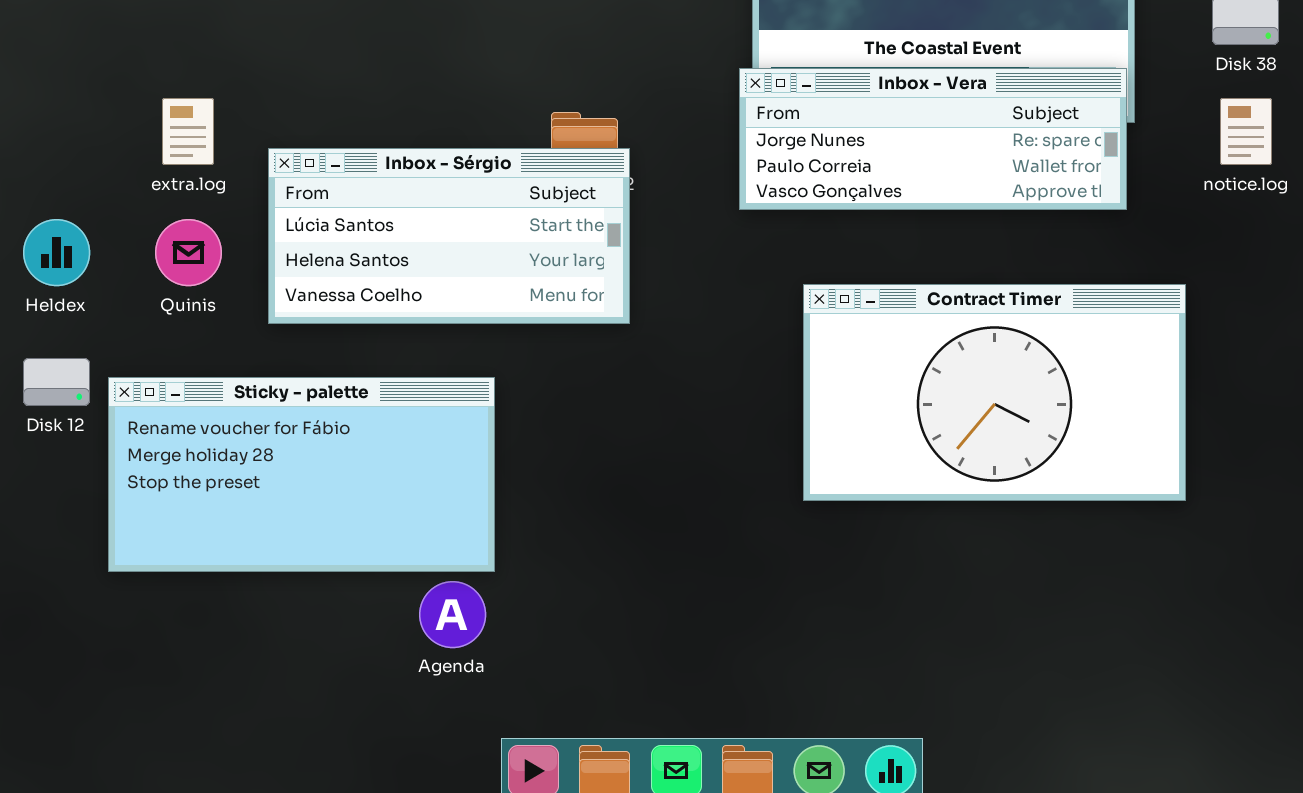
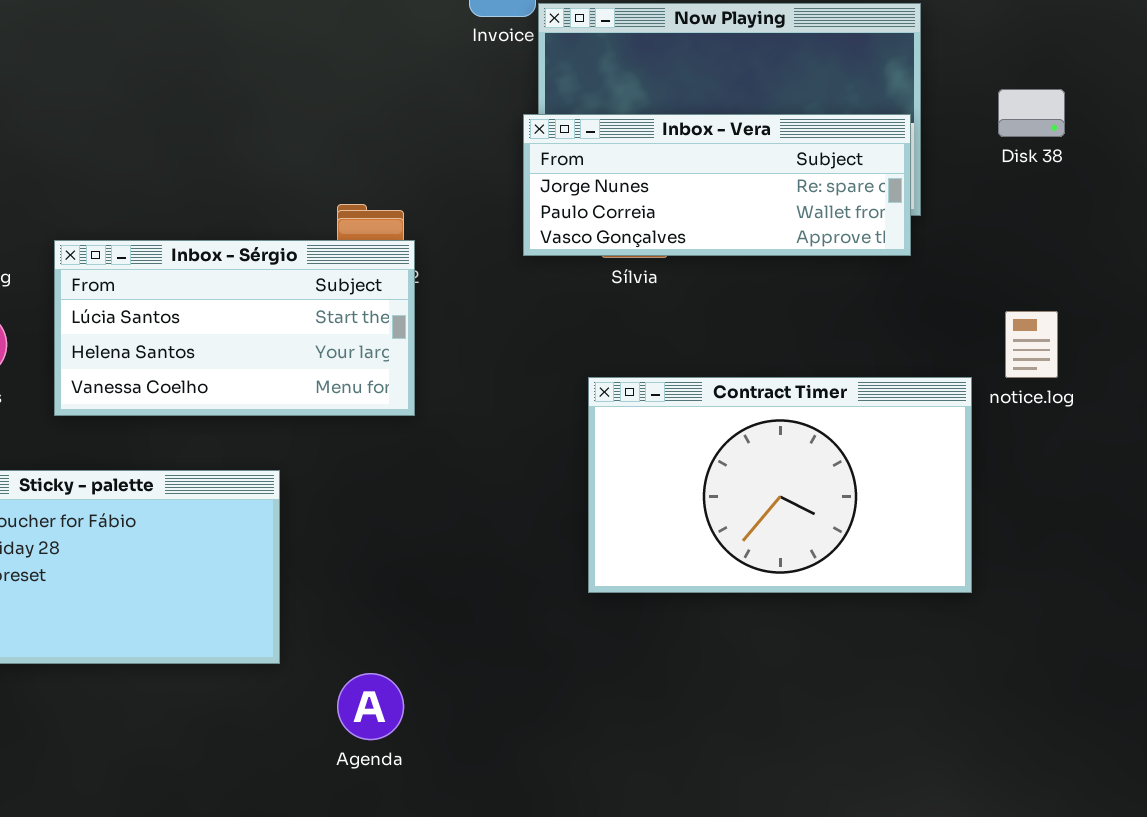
Inbox - Vera: [739,68,1127,210] -> [523,114,911,256], moved
notice.log: [1220,98,1272,165] -> [1005,311,1058,378], moved
Agenda: [419,581,486,648] -> [337,673,404,740], moved

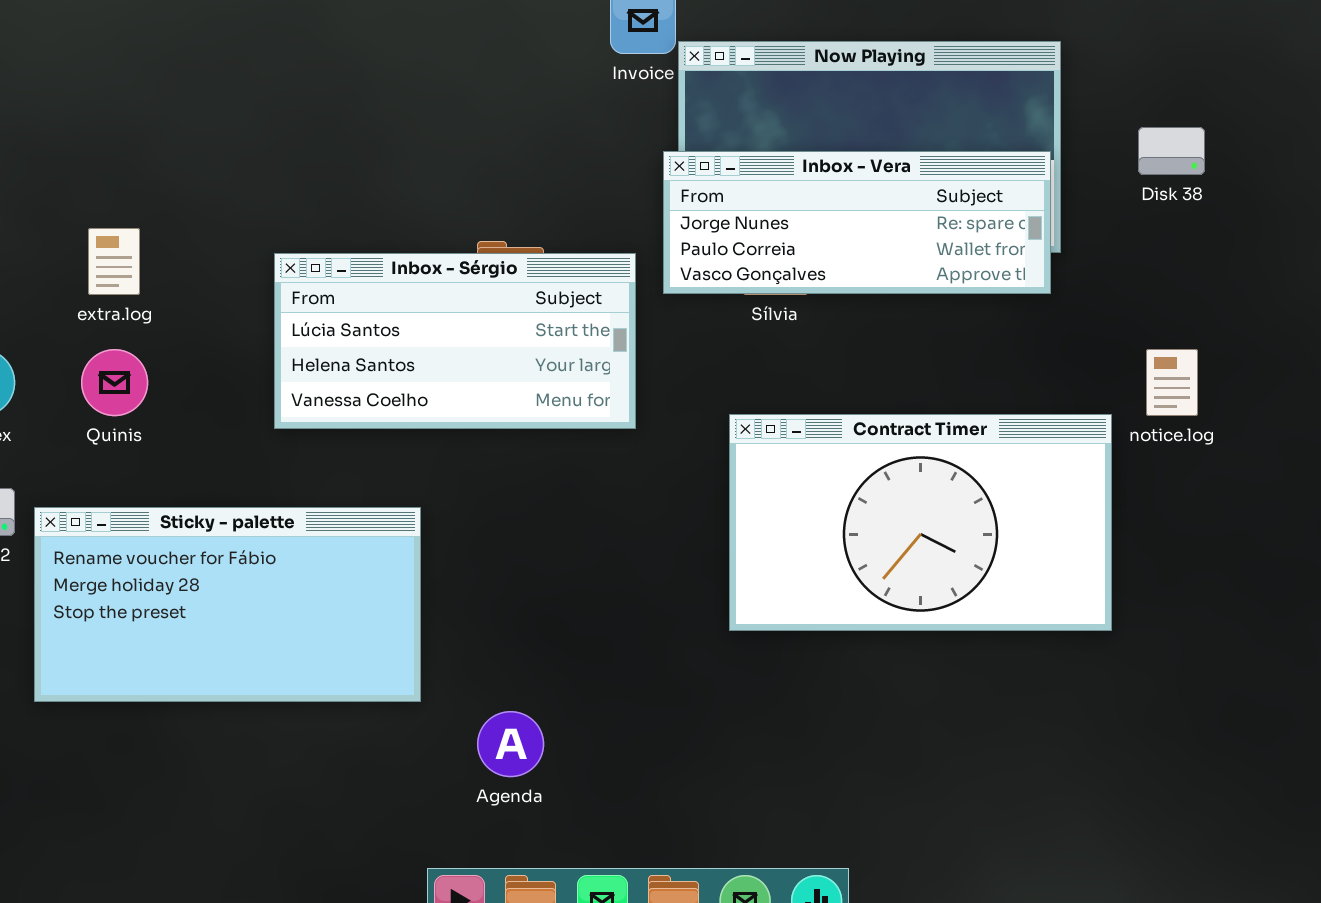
Inbox - Sérgio: [54,240,415,416] -> [274,253,636,429], moved

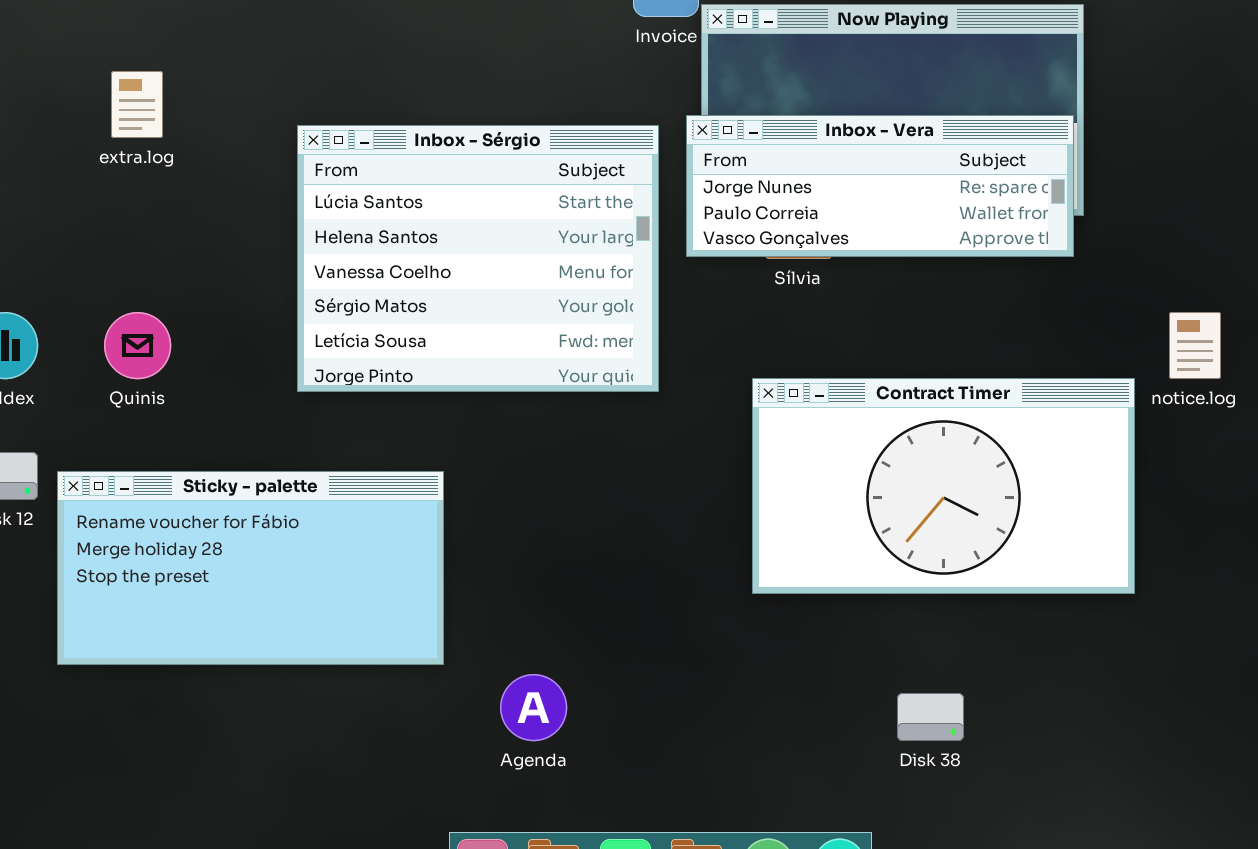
Disk 38: [1138,127,1205,175] -> [897,693,964,741], moved
extra.log: [88,228,140,295] -> [111,71,163,138], moved
Inbox - Sérgio: [274,253,636,429] -> [297,125,659,392], resized

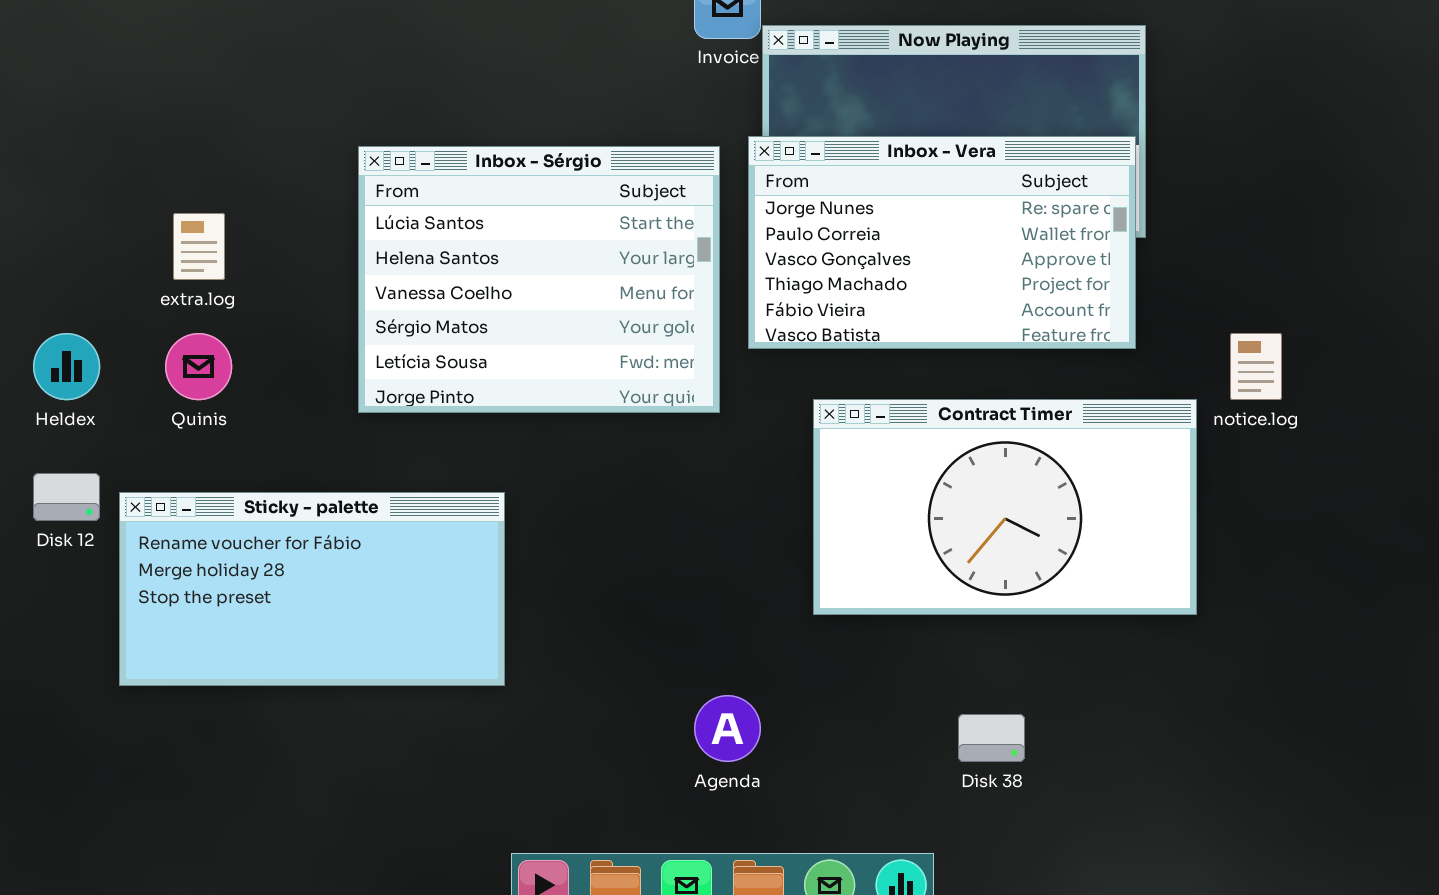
extra.log: [111,71,163,138] -> [173,213,225,280], moved
Inbox - Vera: [686,115,1074,257] -> [748,136,1136,349], resized
Agenda: [500,674,567,741] -> [694,695,761,762], moved

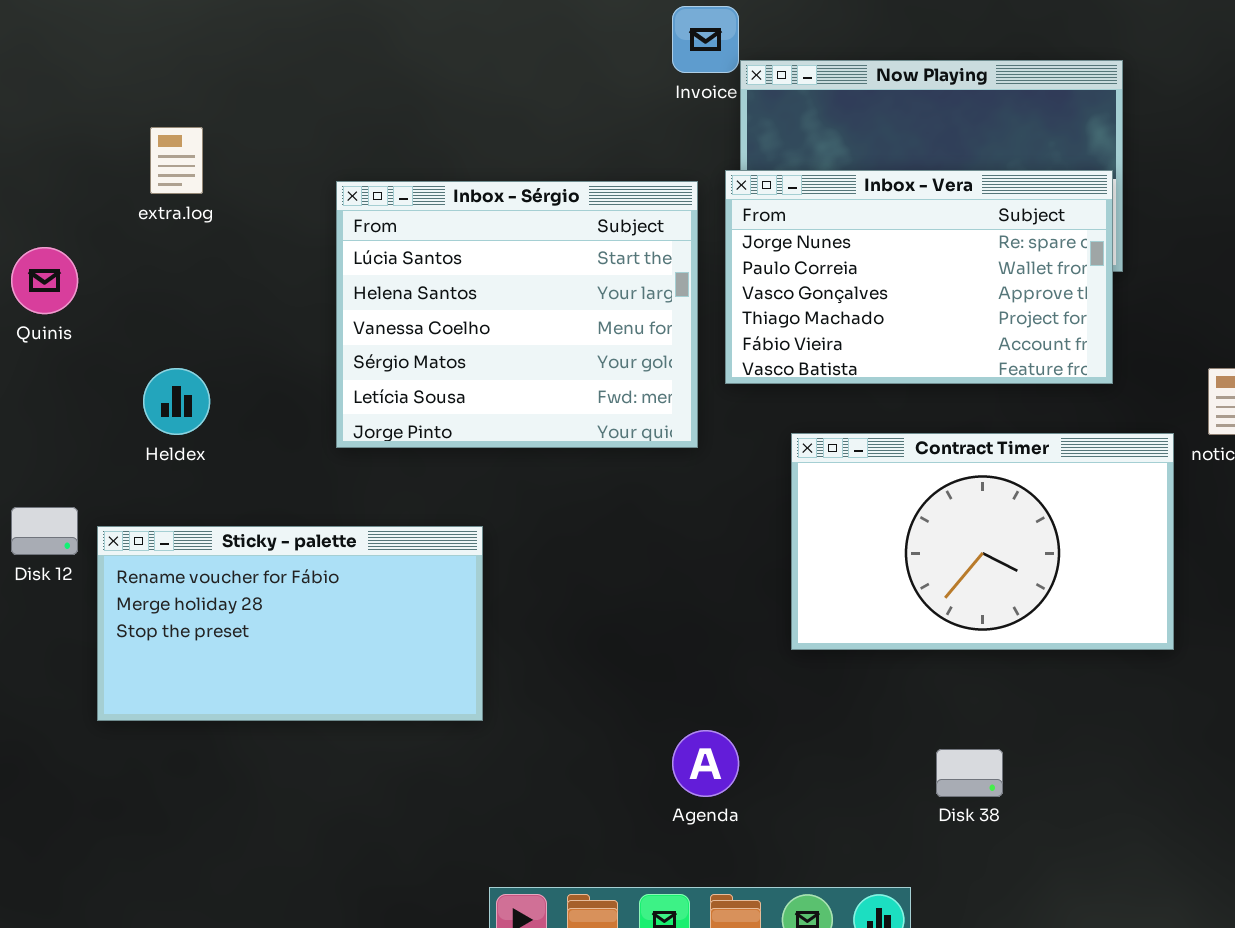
extra.log: [173,213,225,280] -> [150,127,203,194], moved
Heldex: [33,333,100,400] -> [143,368,210,435], moved
Quinis: [165,333,232,400] -> [11,247,78,314], moved

